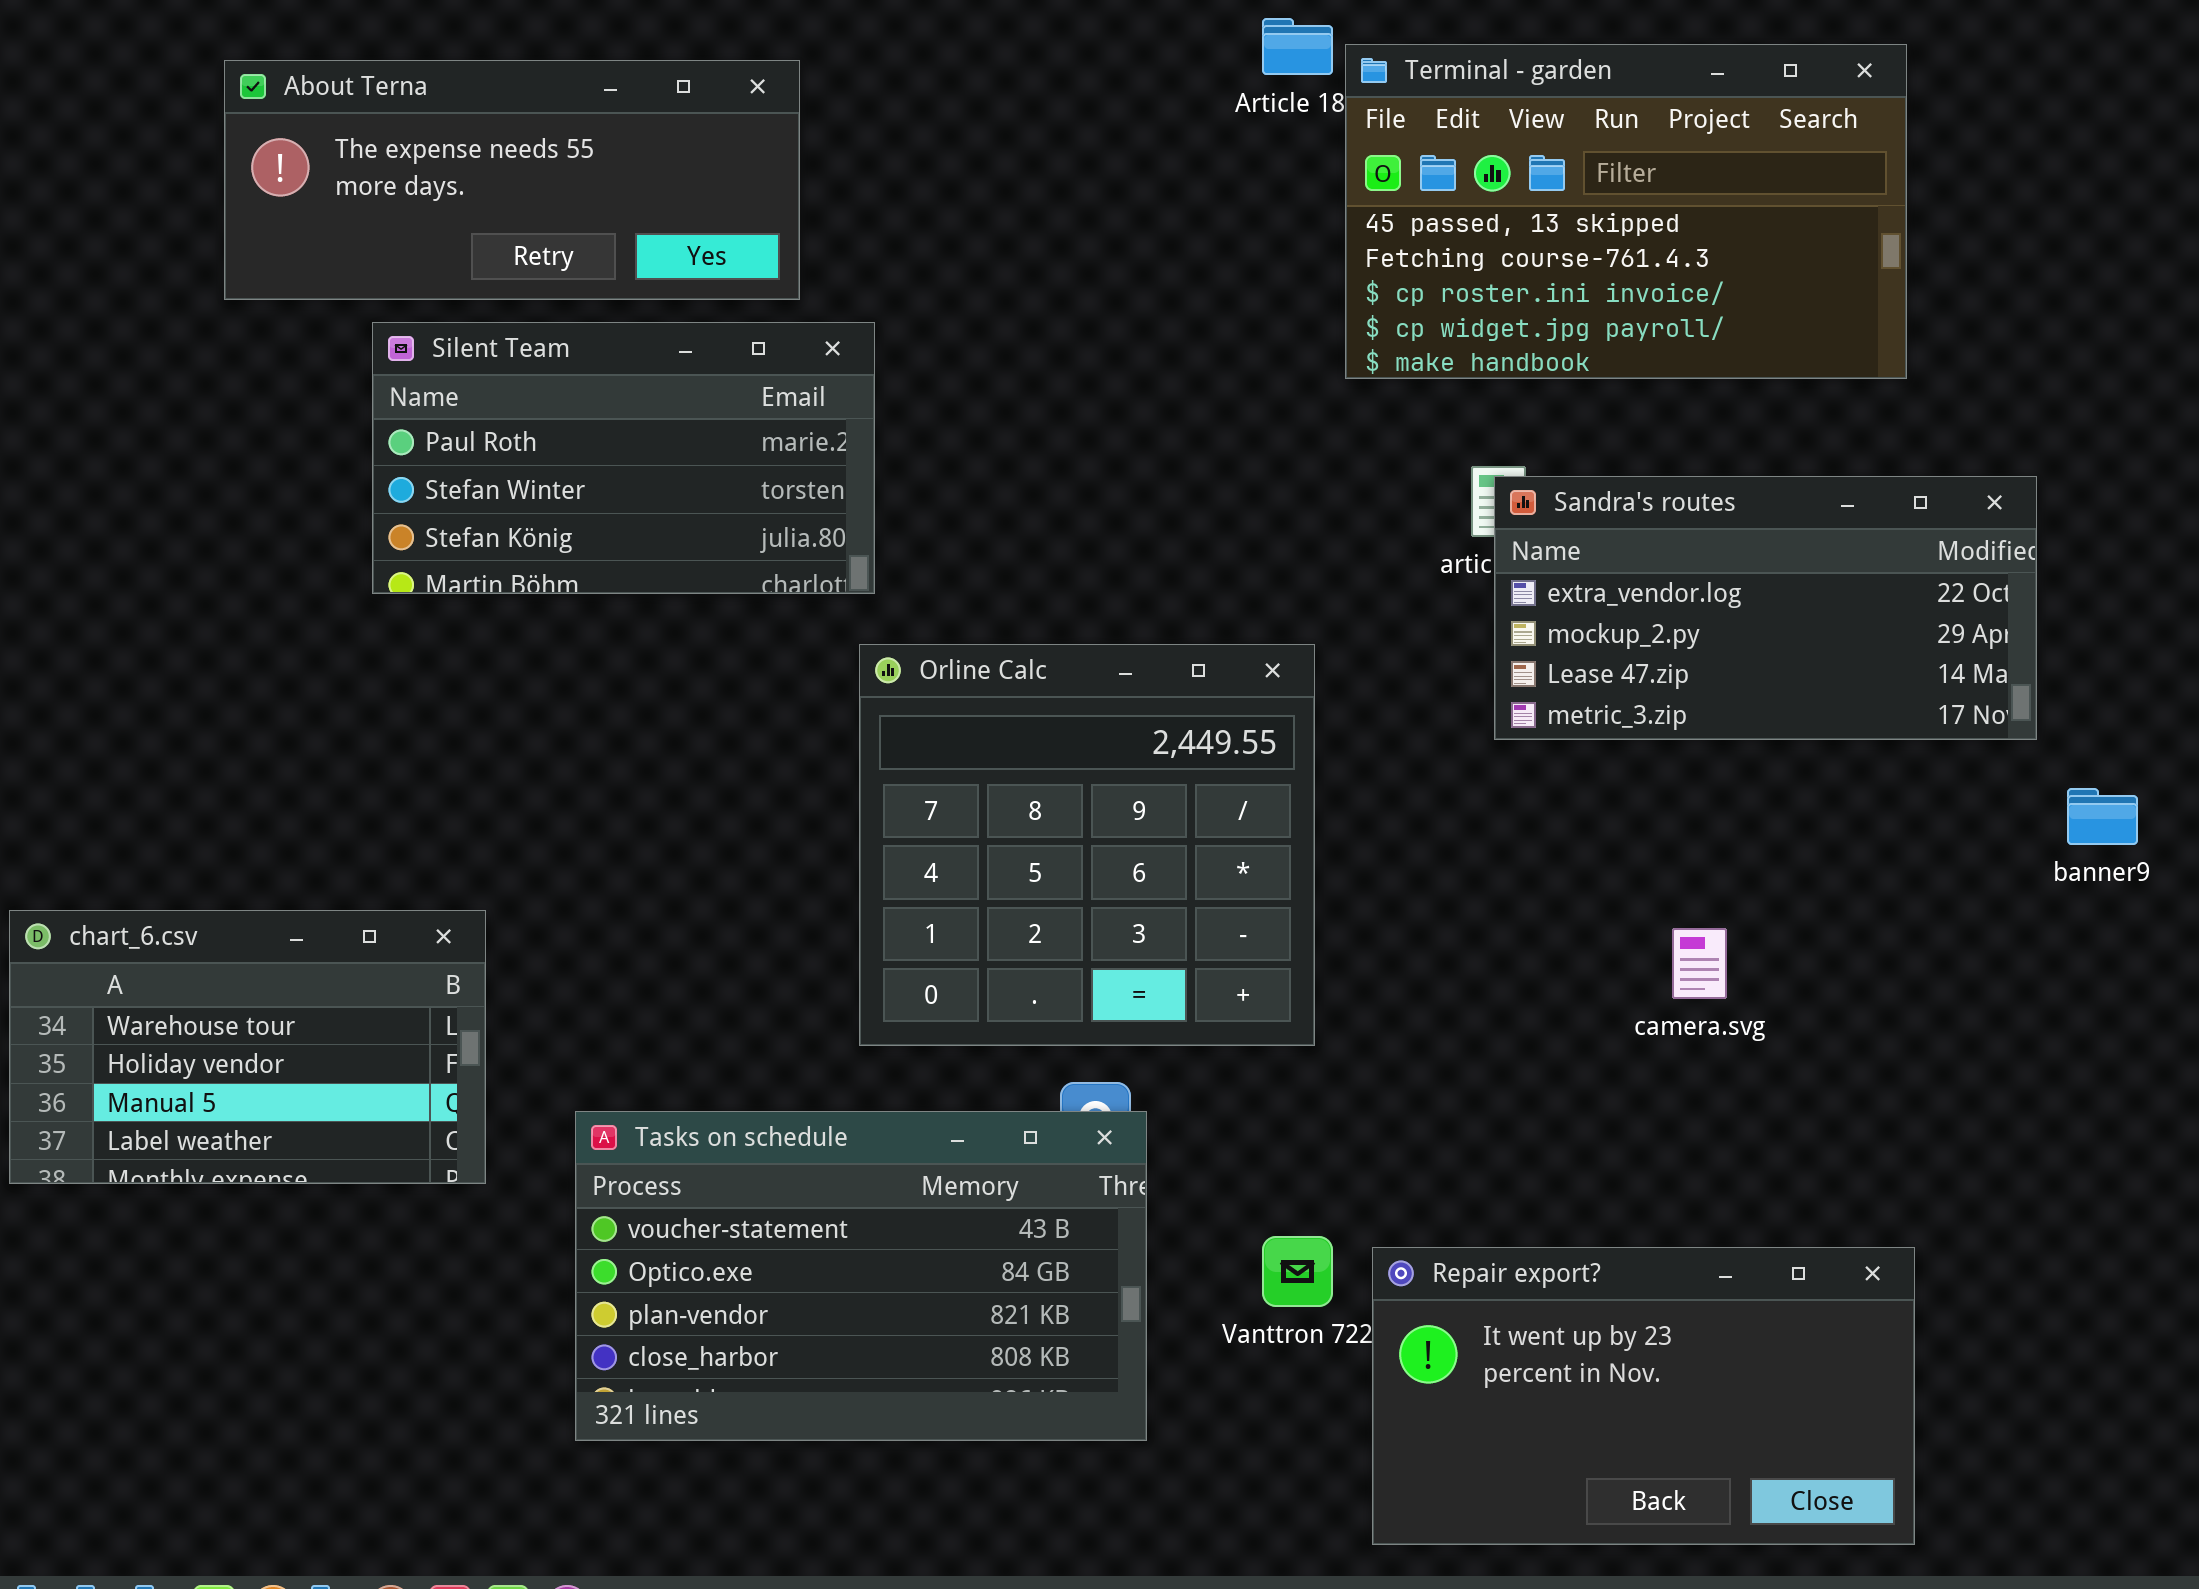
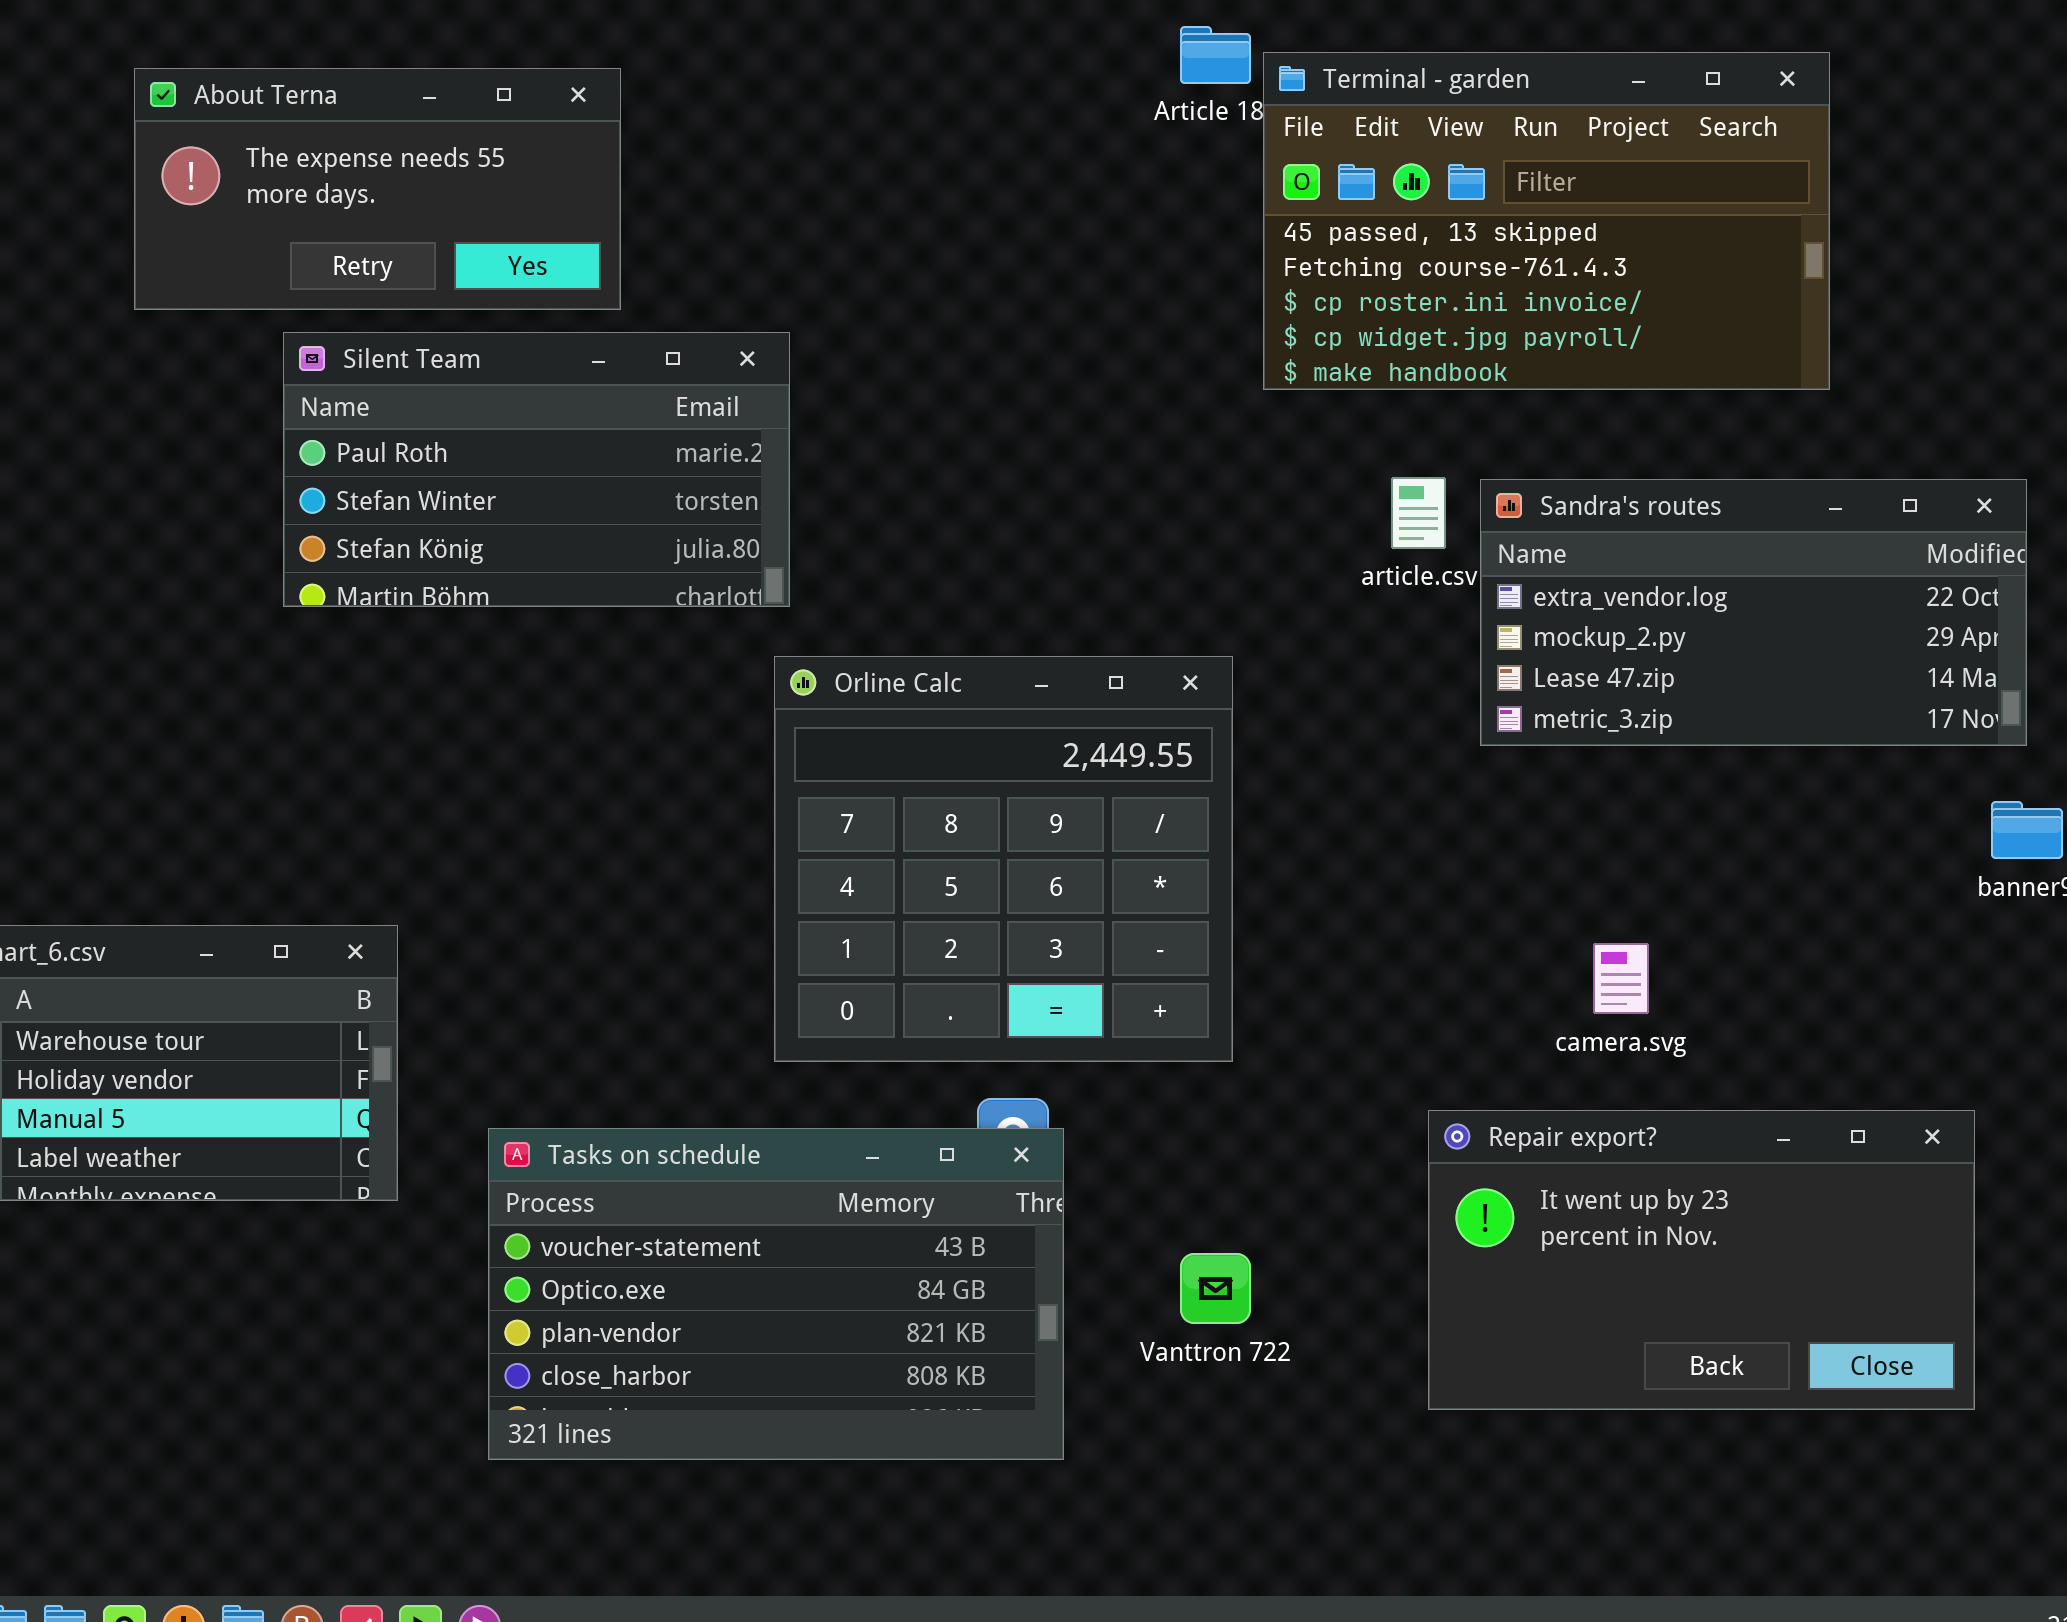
About Terna: [224,60,800,300] -> [134,68,621,310], resized
Sandra's routes: [1494,476,2037,740] -> [1480,479,2027,746], moved
Repair export?: [1372,1247,1915,1545] -> [1428,1110,1975,1410], moved

